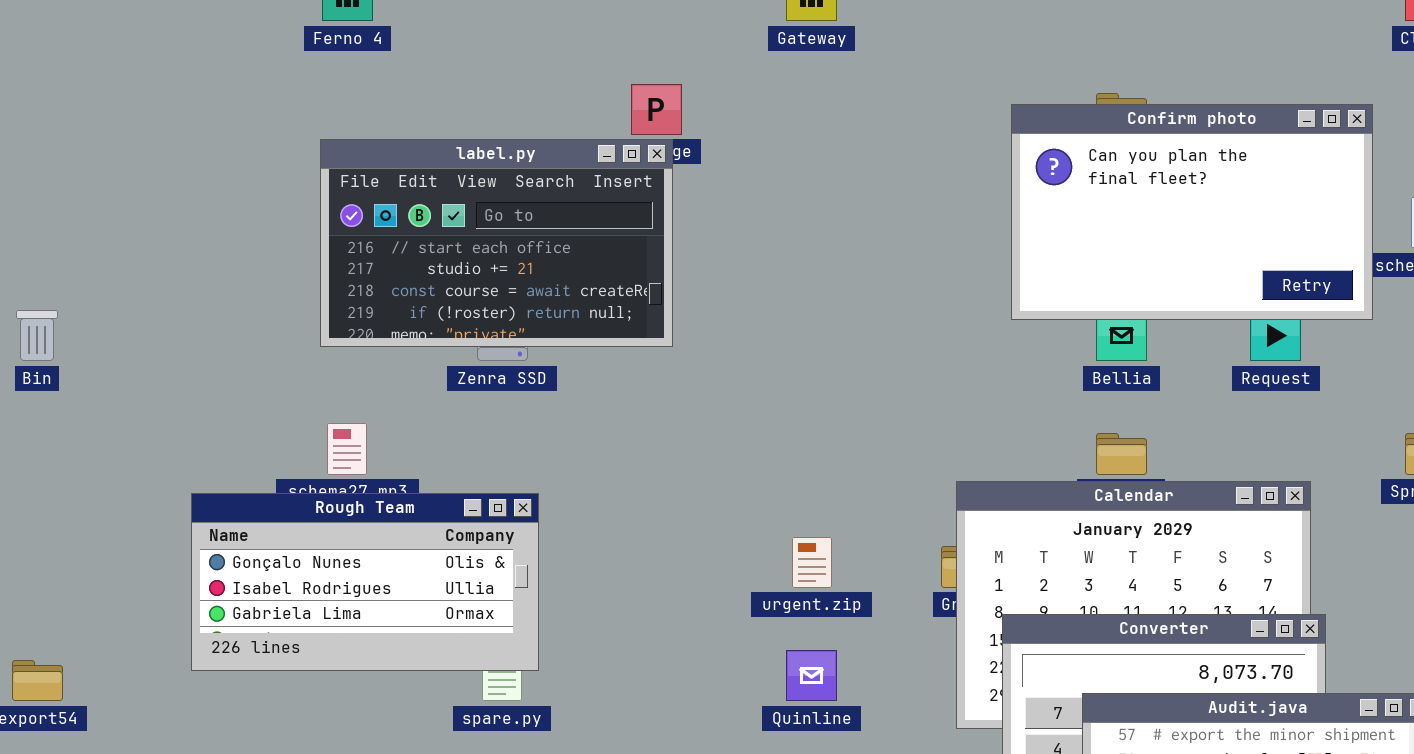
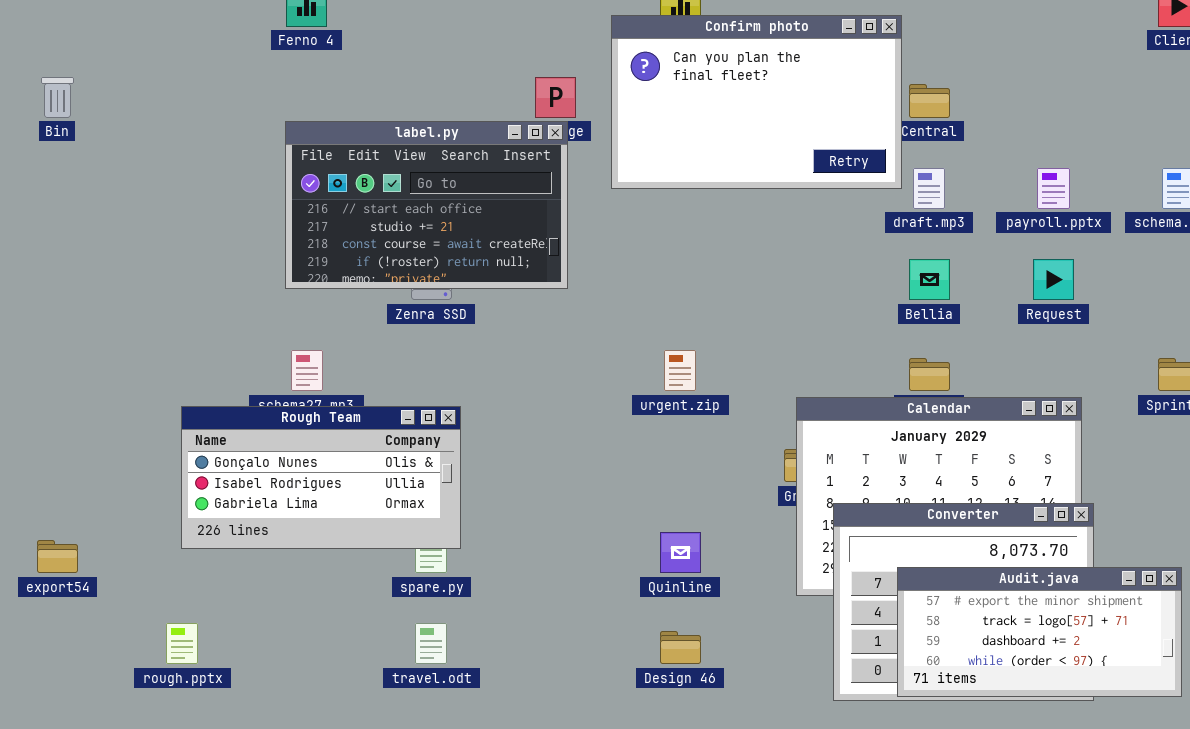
Confirm photo: [1011,104,1373,320] -> [611,15,902,189], moved
Bin: [16,310,58,361] -> [41,77,74,118], moved
urgent.zip: [792,537,832,588] -> [664,350,696,391], moved

